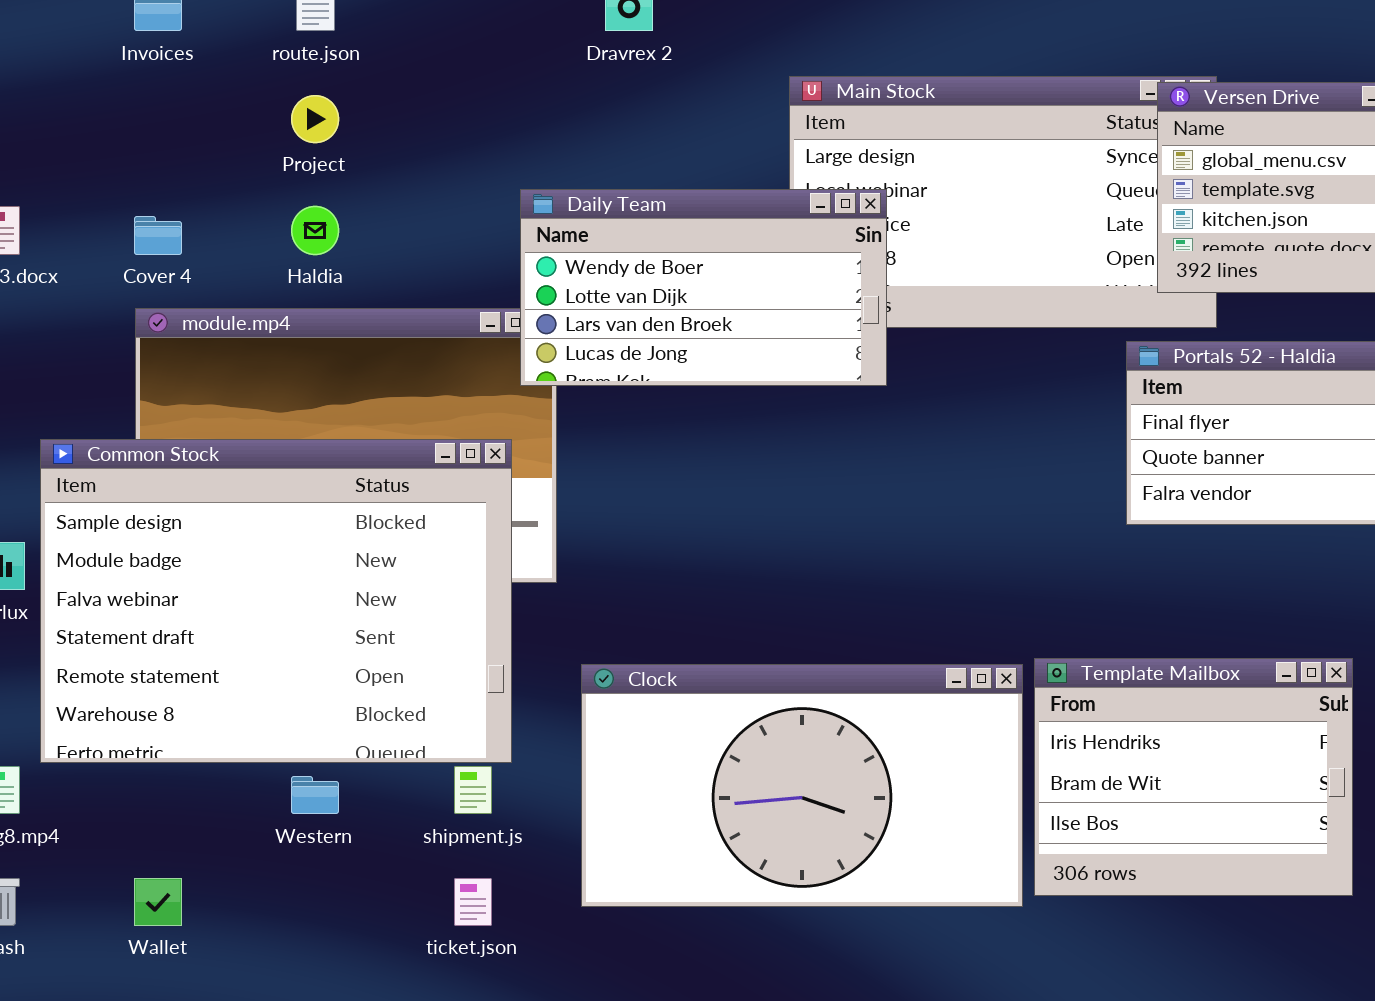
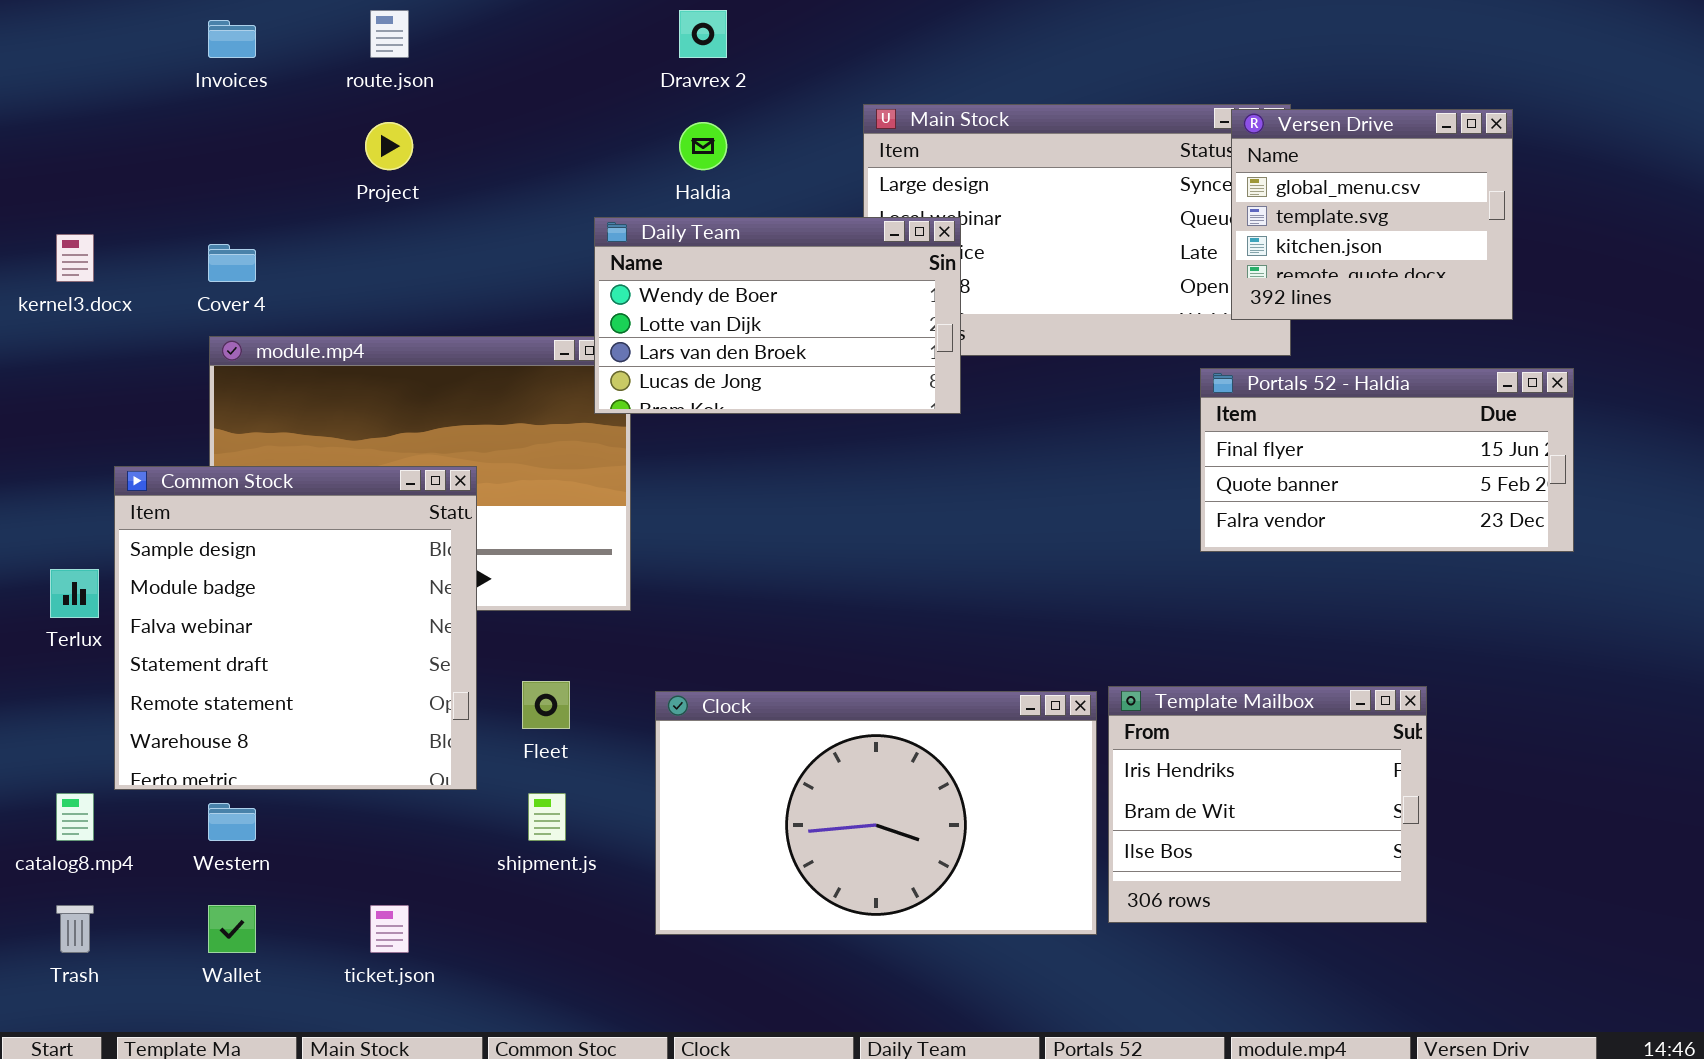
Haldia: [291,206,339,255] -> [679,122,727,170], moved
Common Stock: [40,439,512,763] -> [114,466,477,790], resized
Western: [291,776,339,814] -> [208,803,256,841], moved
ticket.json: [454,878,492,926] -> [370,905,409,953], moved

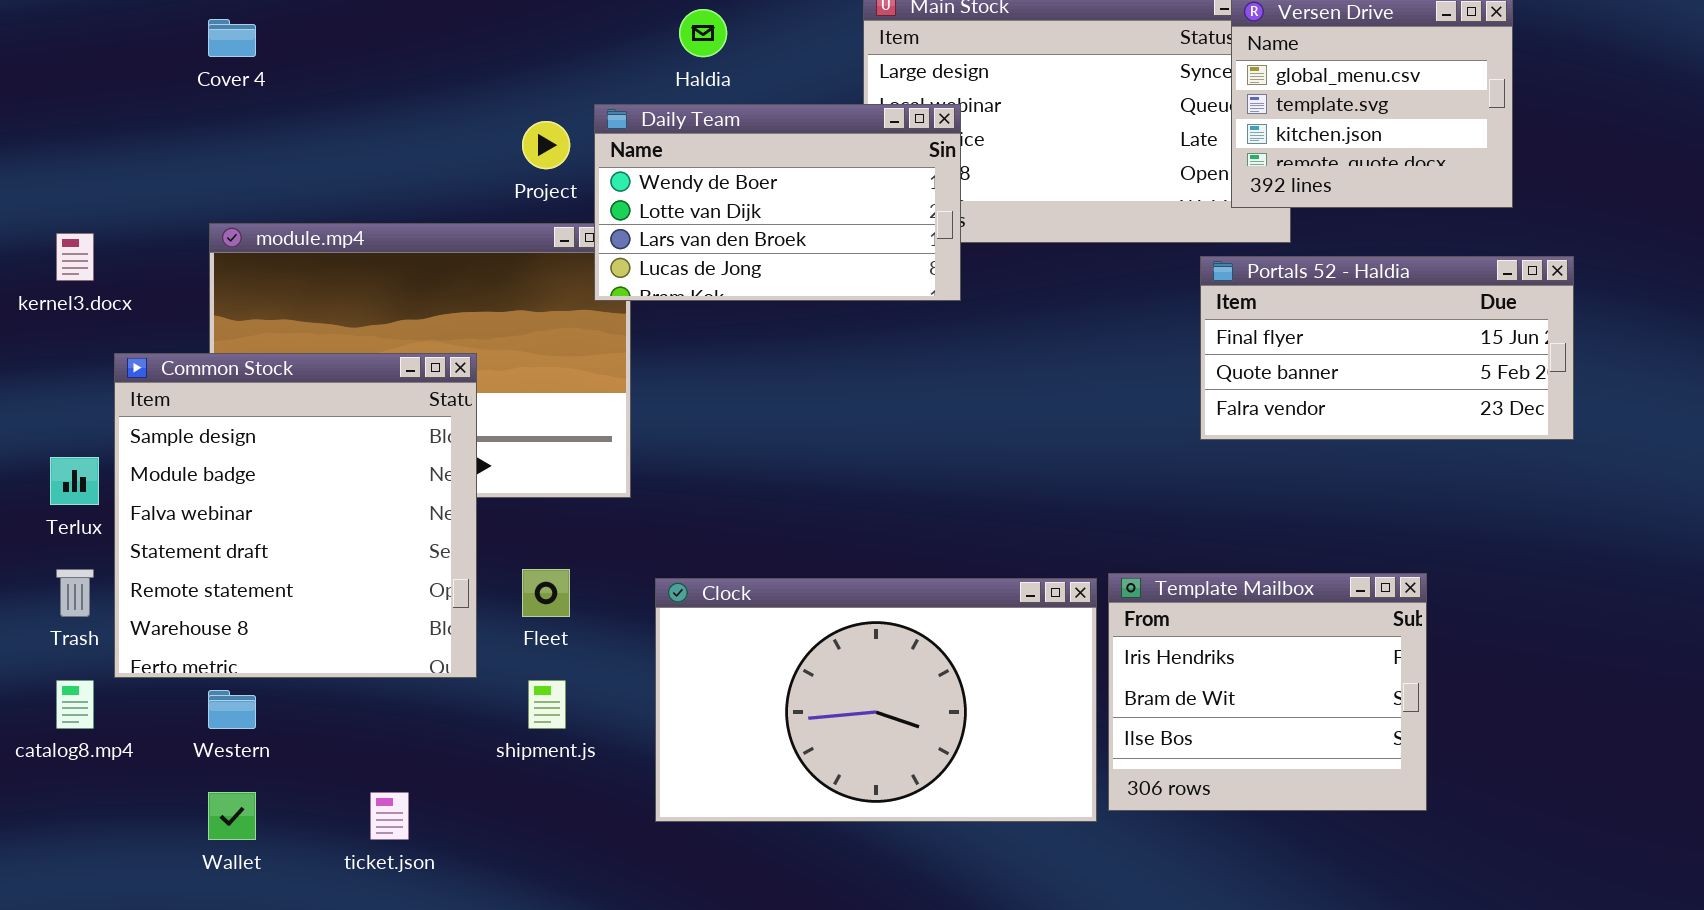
Project: [365,122,413,170] -> [522,121,570,169], moved
kernel3.docx: [56,234,94,282] -> [56,233,94,281], moved
Cover 4: [208,244,256,282] -> [208,19,256,57], moved
Trash: [56,905,94,953] -> [56,569,94,617], moved

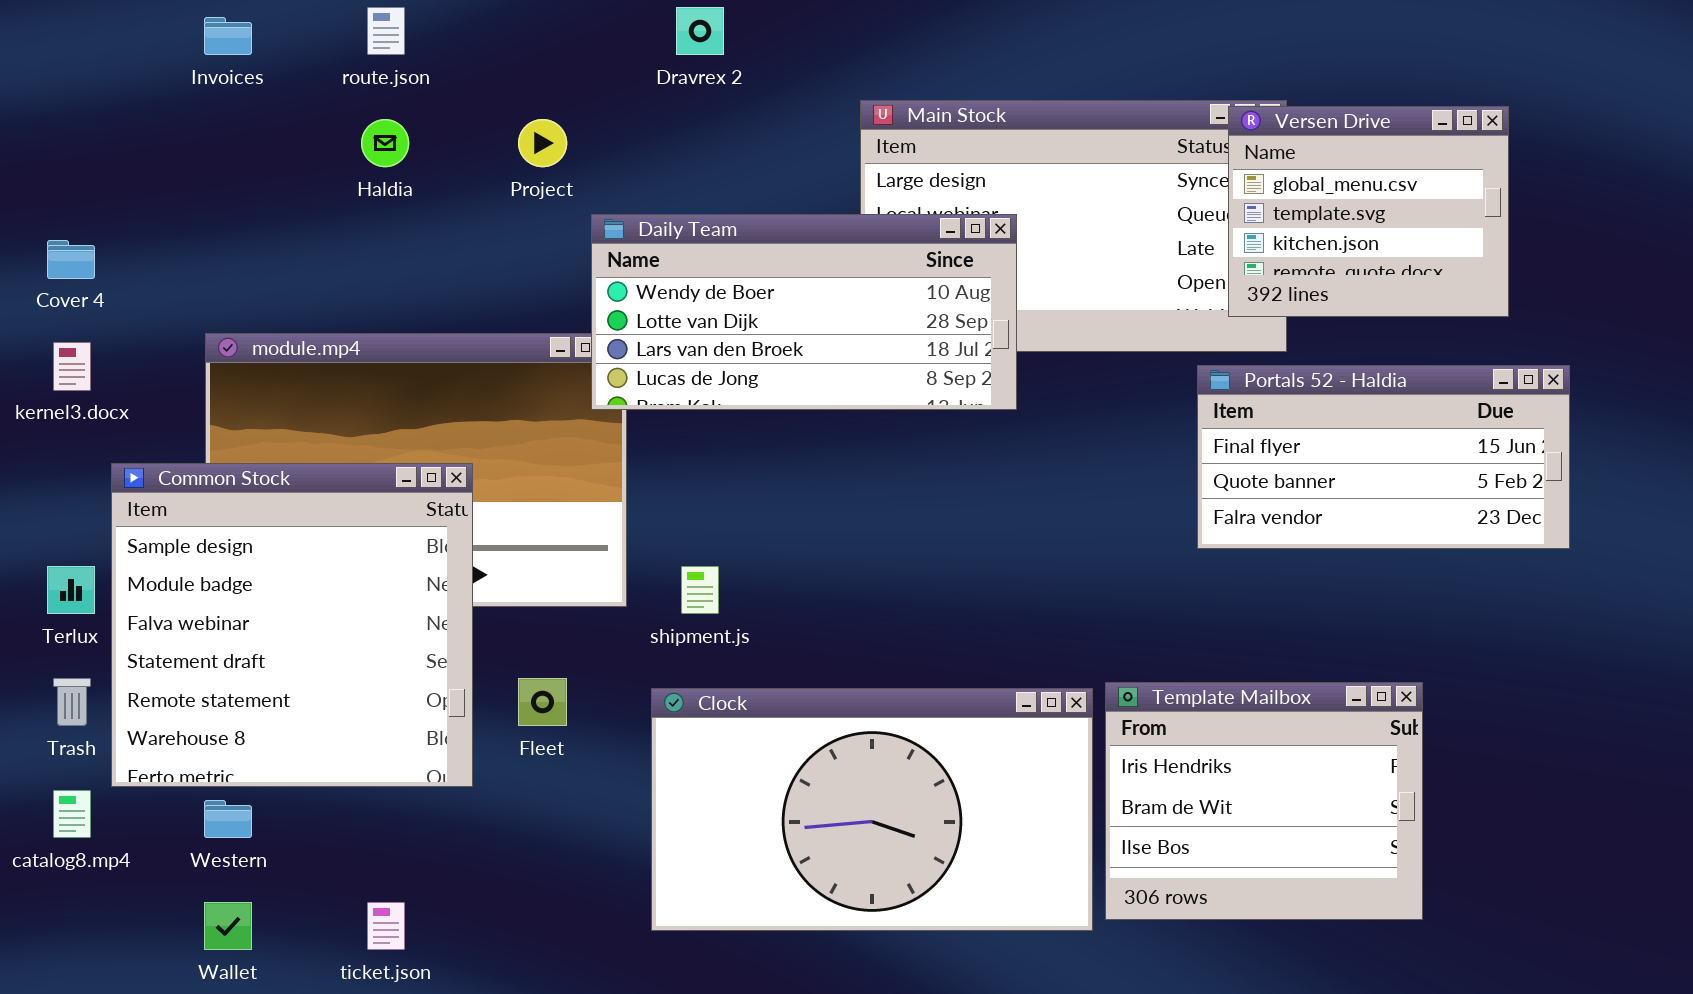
Haldia: [679,9,727,57] -> [361,119,409,167], moved
Cover 4: [208,19,256,57] -> [47,240,95,279], moved
Daily Team: [594,104,961,301] -> [591,214,1017,410], resized
Project: [522,121,570,169] -> [518,119,567,167], moved
shipment.js: [528,680,566,729] -> [681,566,719,614], moved

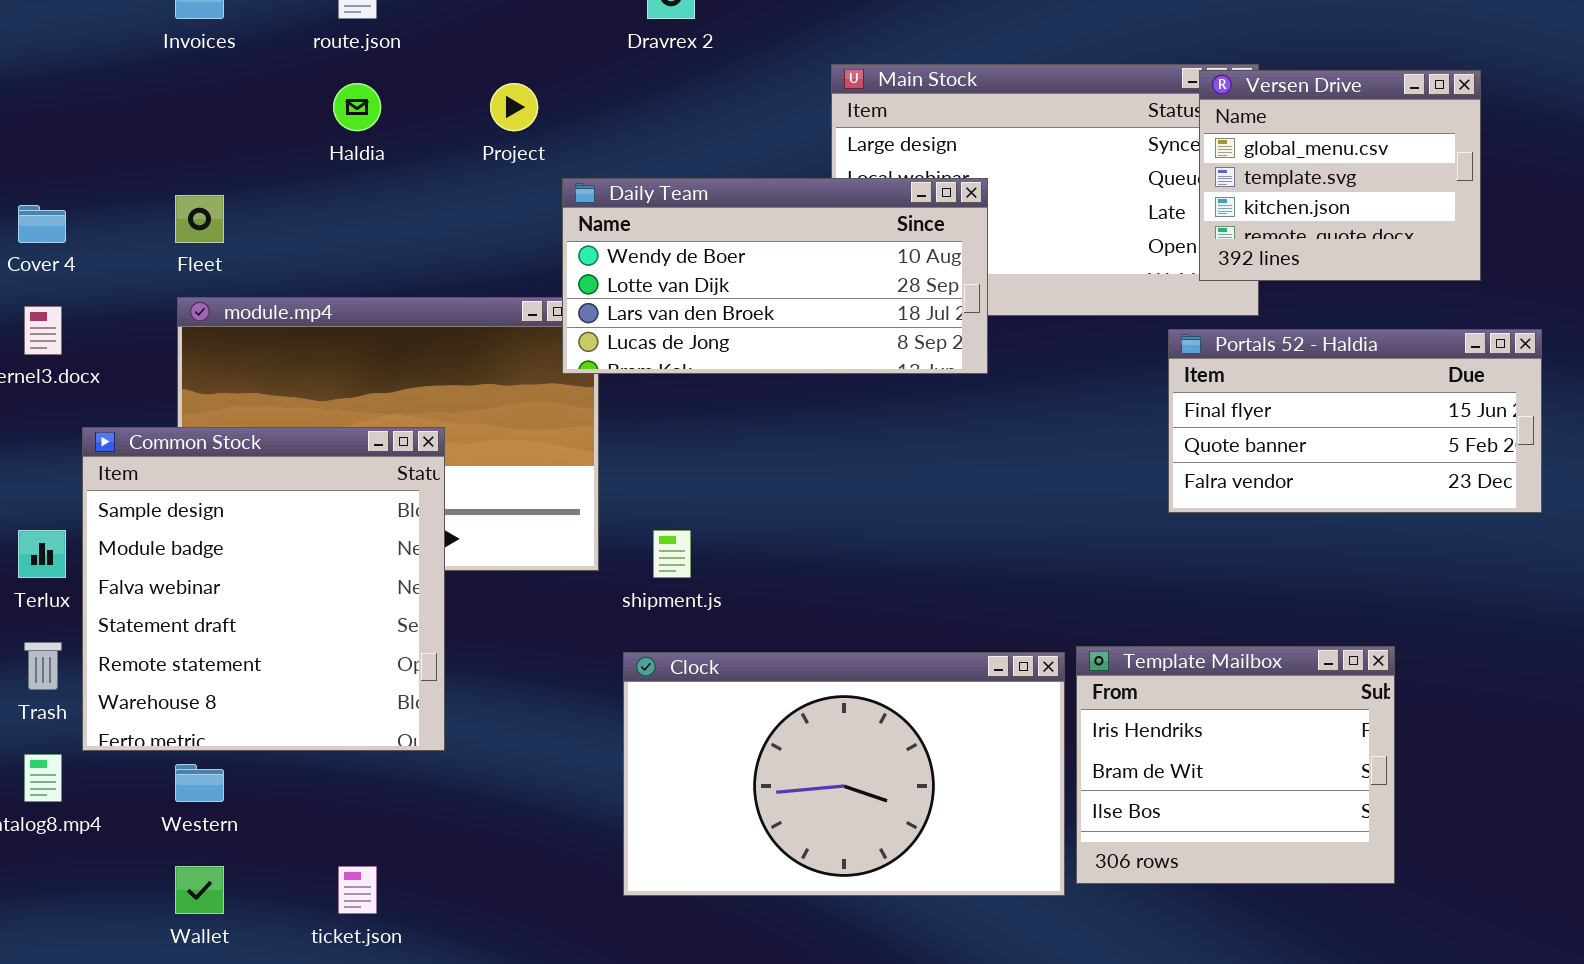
Fleet: [518,678,567,726] -> [175,195,224,243], moved

